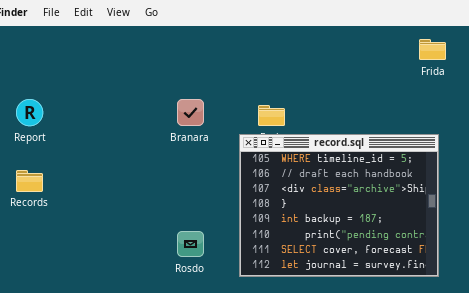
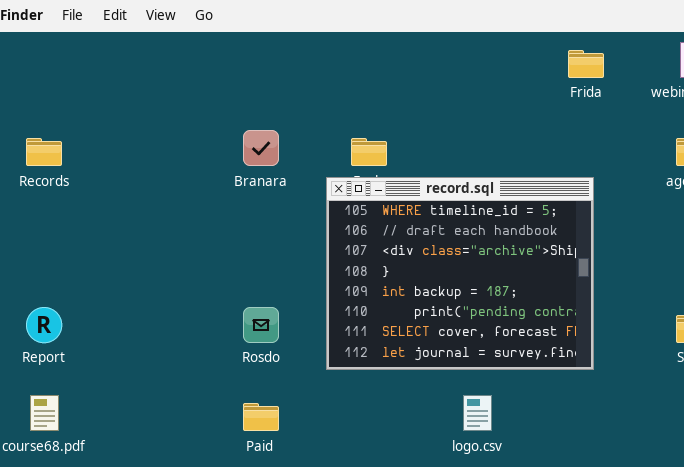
Report: [16,99,43,126] -> [26,307,62,343], moved
Records: [16,170,43,192] -> [26,138,62,166], moved

